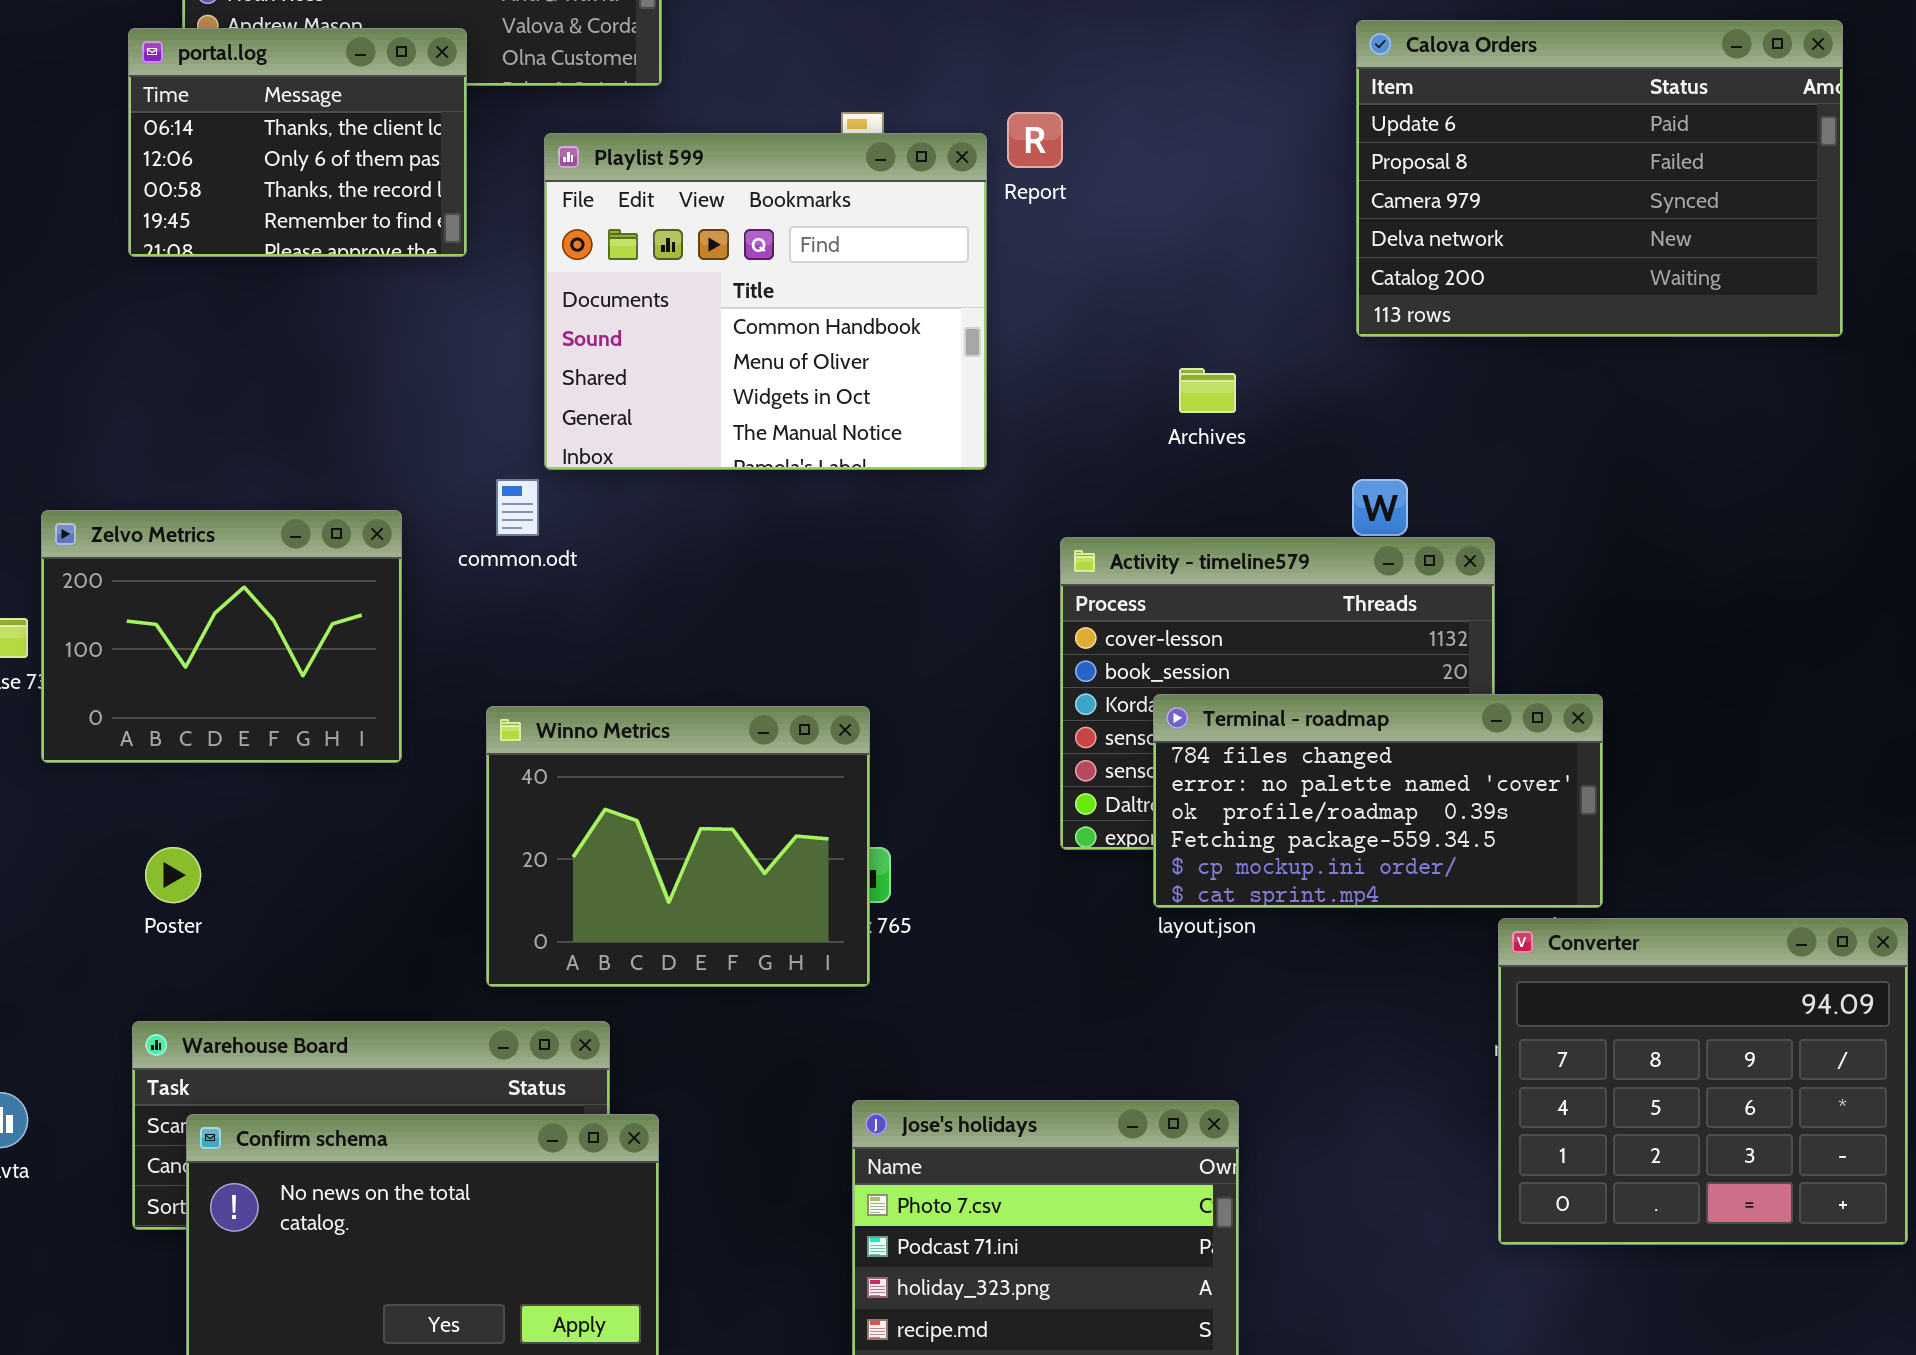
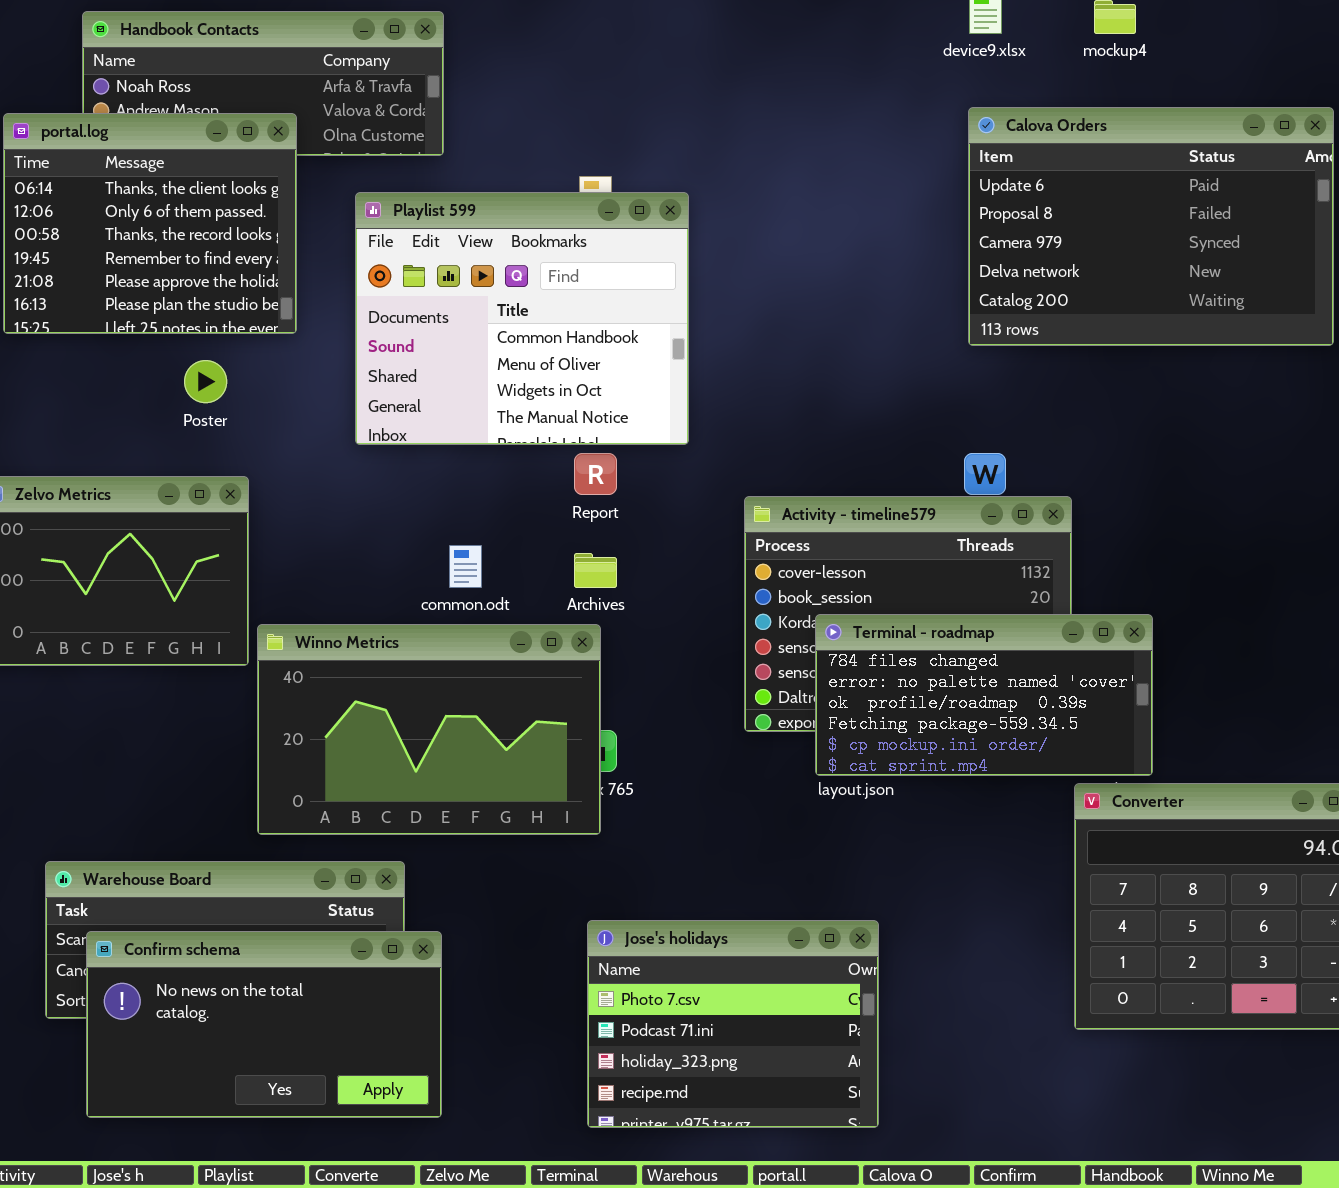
portal.log: [128,28,467,257] -> [3,113,297,334], resized
Report: [1007,112,1063,168] -> [574,453,617,495], moved
Archives: [1179,368,1236,413] -> [574,553,617,588], moved
common.odt: [496,479,539,536] -> [449,545,482,588], moved
Winno Metrics: [486,706,870,987] -> [257,624,601,835], resized
Poster: [145,847,201,903] -> [184,360,227,403], moved

